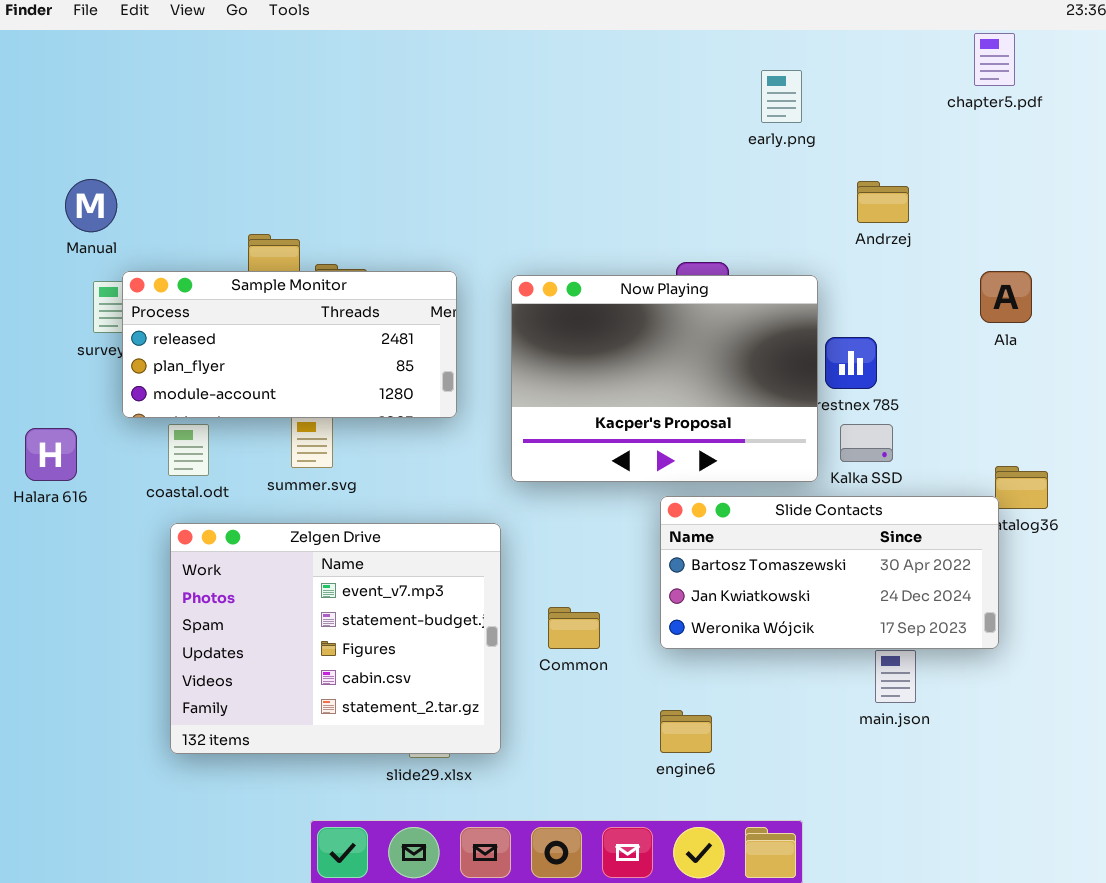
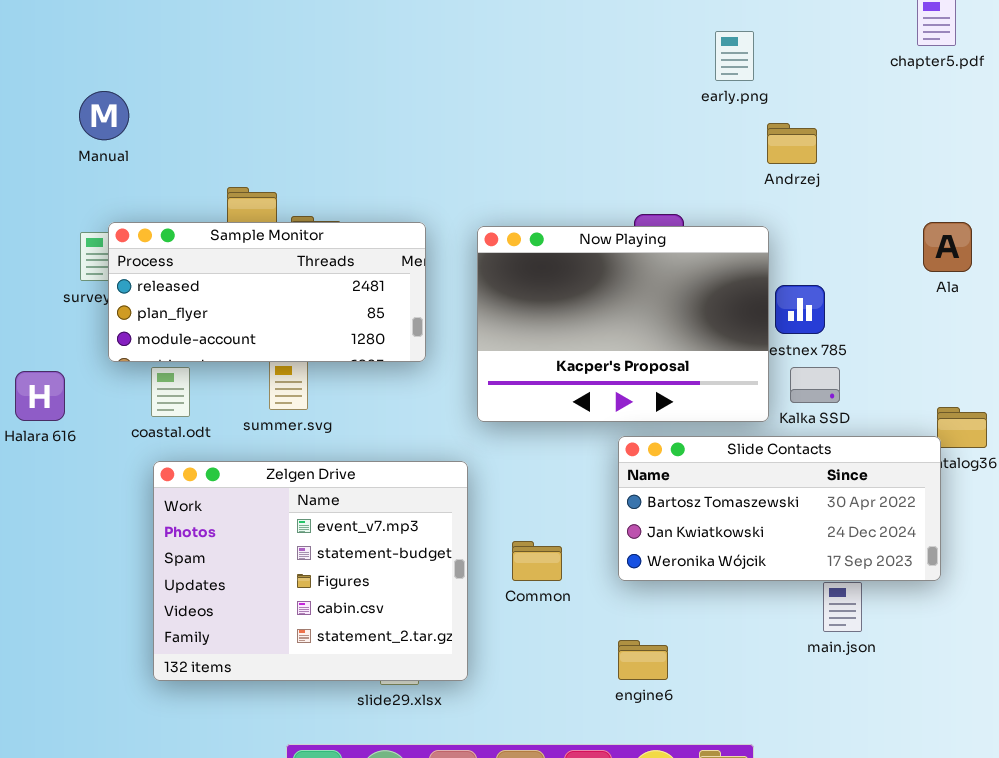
Manual: [65,179,117,232] -> [79,91,129,140], moved
Andrzej: [857,181,909,223] -> [767,123,817,164], moved

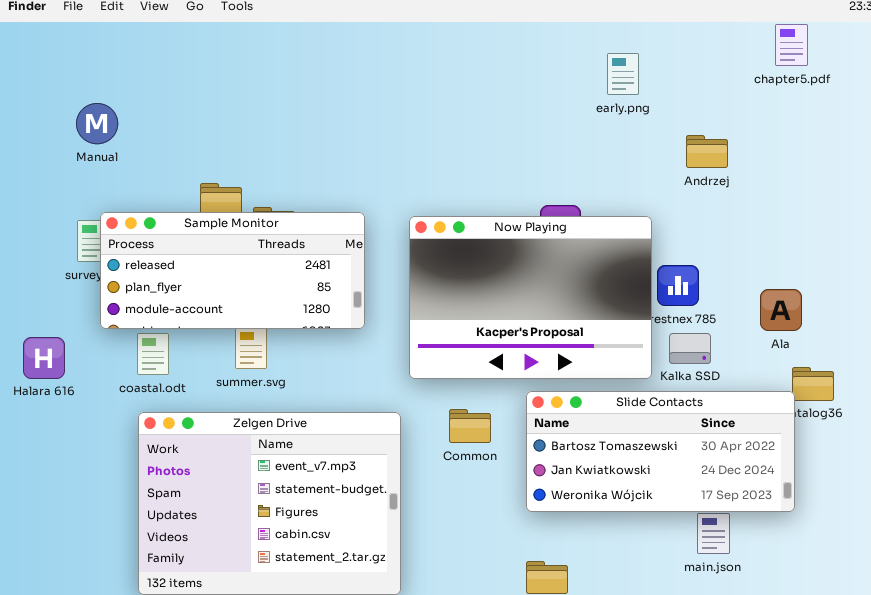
Andrzej: [767,123,817,164] -> [686,135,728,168], moved
Ala: [923,222,972,272] -> [760,289,802,331], moved
Common: [512,541,562,581] -> [449,409,491,443], moved

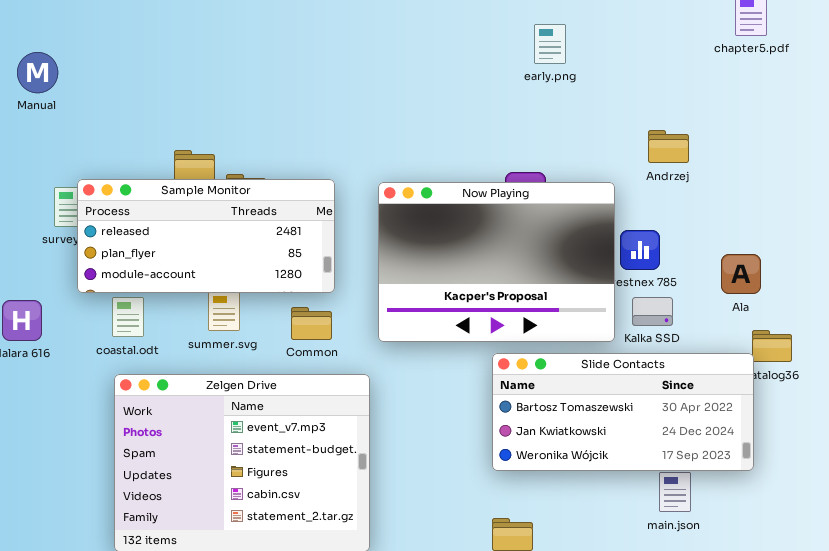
early.png: [607,53,639,95] -> [534,24,566,64], moved
Manual: [76,103,118,144] -> [17,52,58,93], moved
Andrzej: [686,135,728,168] -> [648,130,689,163], moved
Common: [449,409,491,443] -> [291,307,332,340], moved

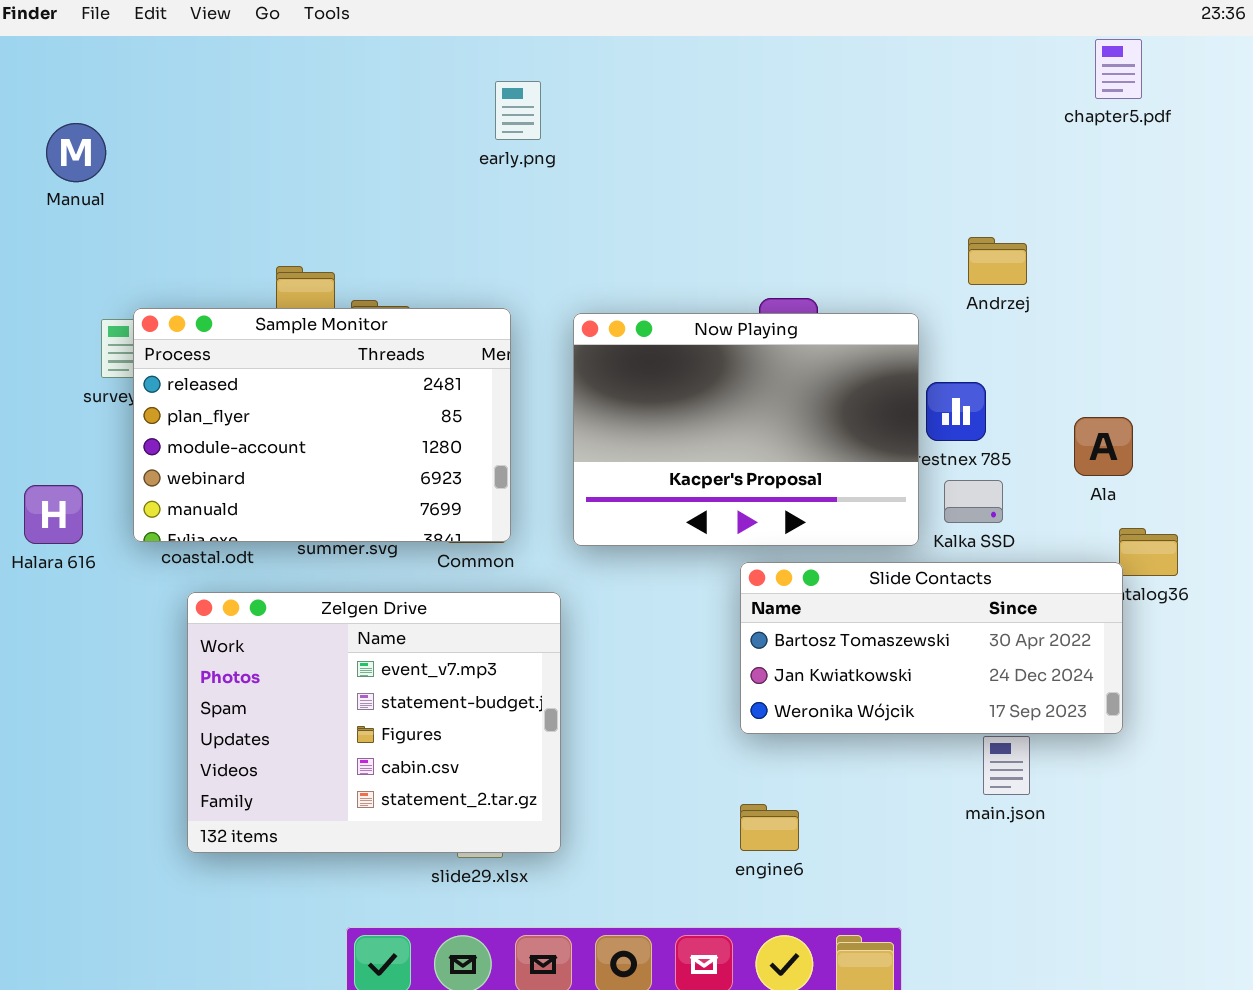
early.png: [534,24,566,64] -> [495,81,541,140], moved
Sample Monitor: [77,179,335,293] -> [133,308,511,542], resized

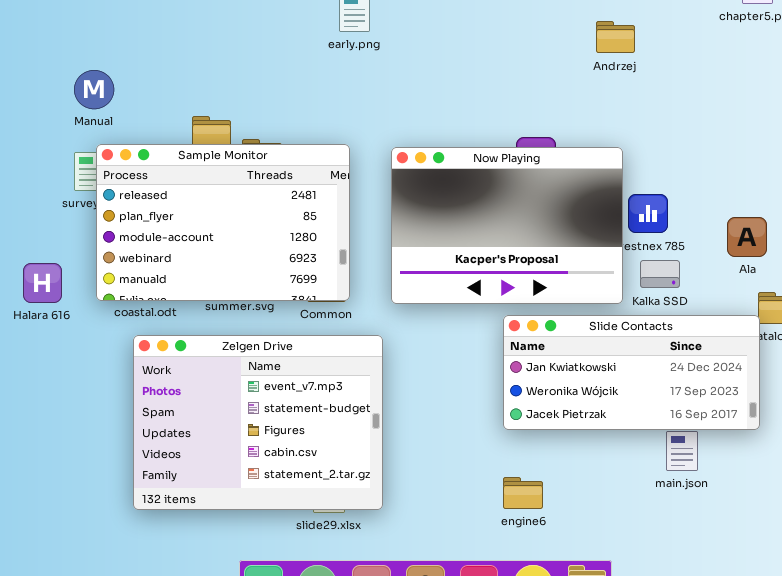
Manual: [46,123,106,182] -> [74,70,114,109], moved
Andrzej: [968,237,1027,285] -> [596,21,635,53], moved
Slide Contacts: [740,562,1123,734] -> [503,315,760,430], scrolled down 1 row

